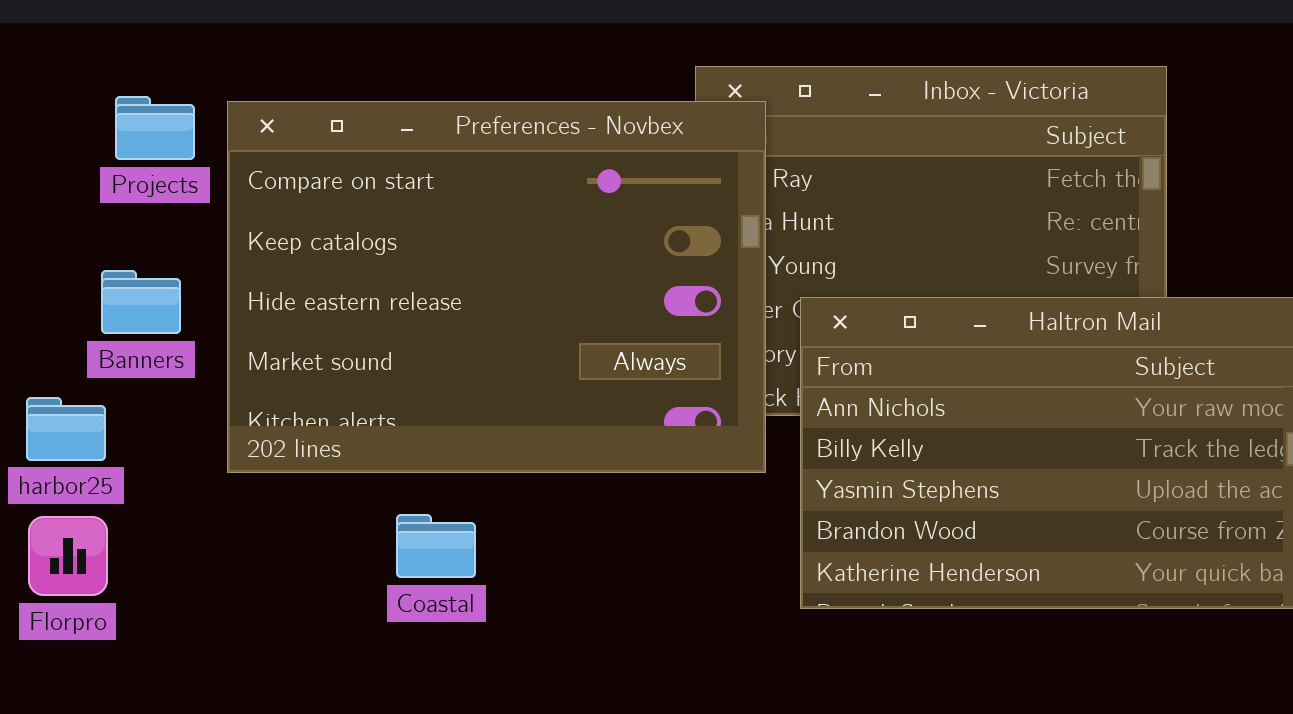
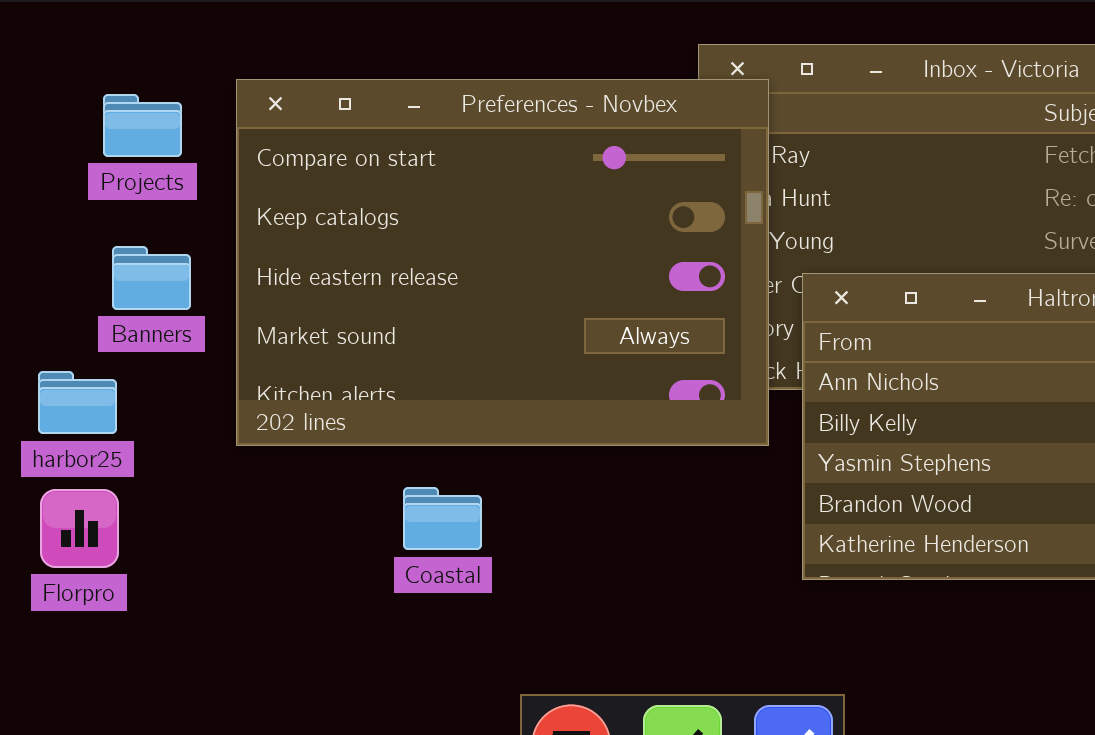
Projects: [115,96,195,160] -> [103,94,182,157], moved

